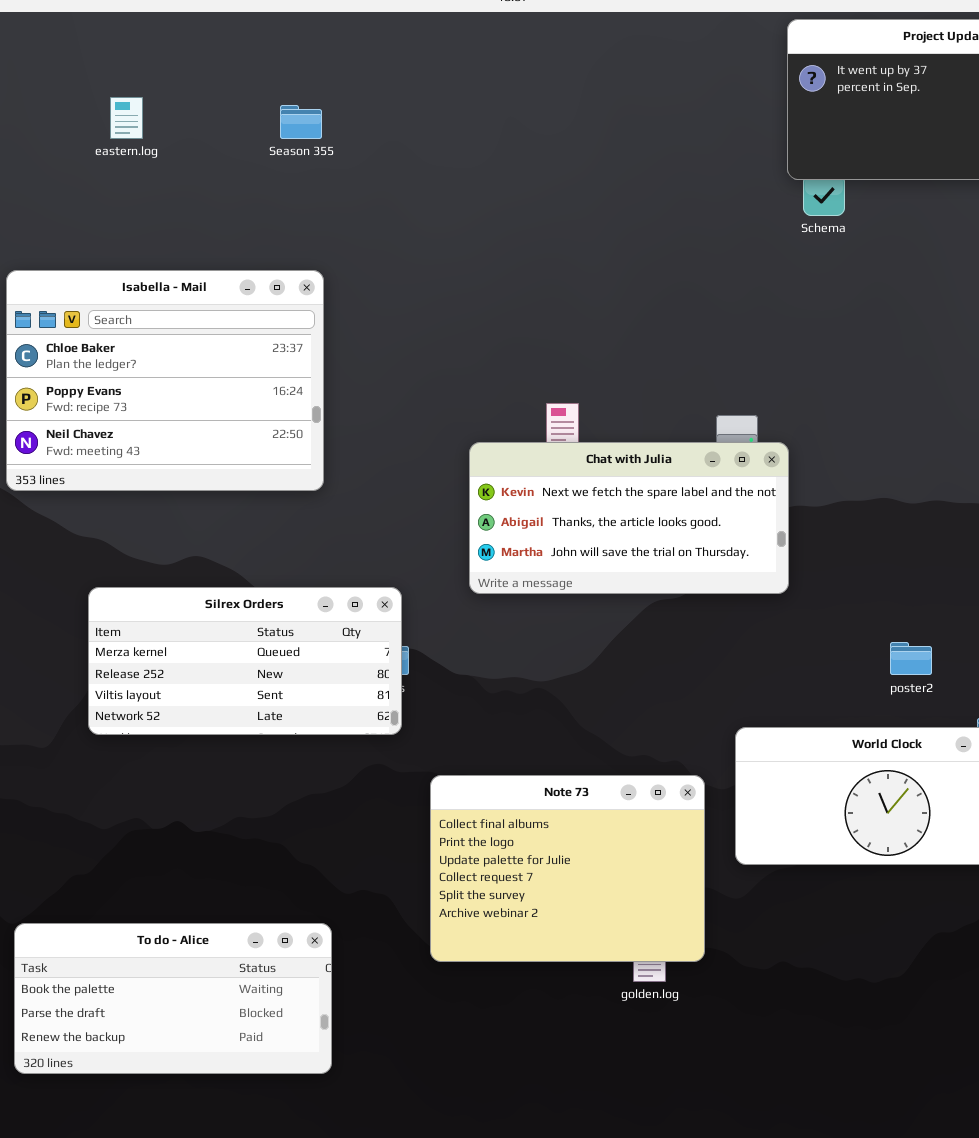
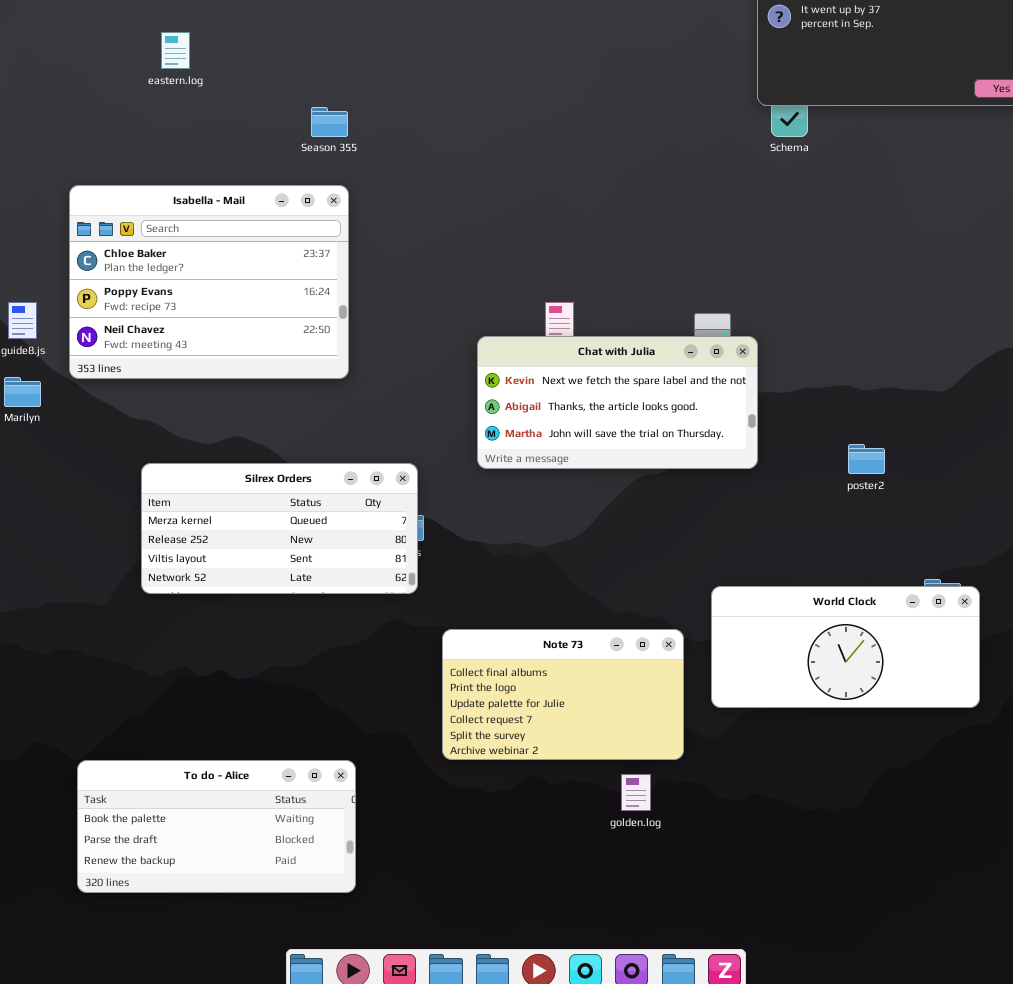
Season 355: [280,105,322,139] -> [311,107,348,137], moved
poster2: [890,642,932,675] -> [848,444,885,474], moved
Note 73: [430,775,705,962] -> [442,629,684,760], resized

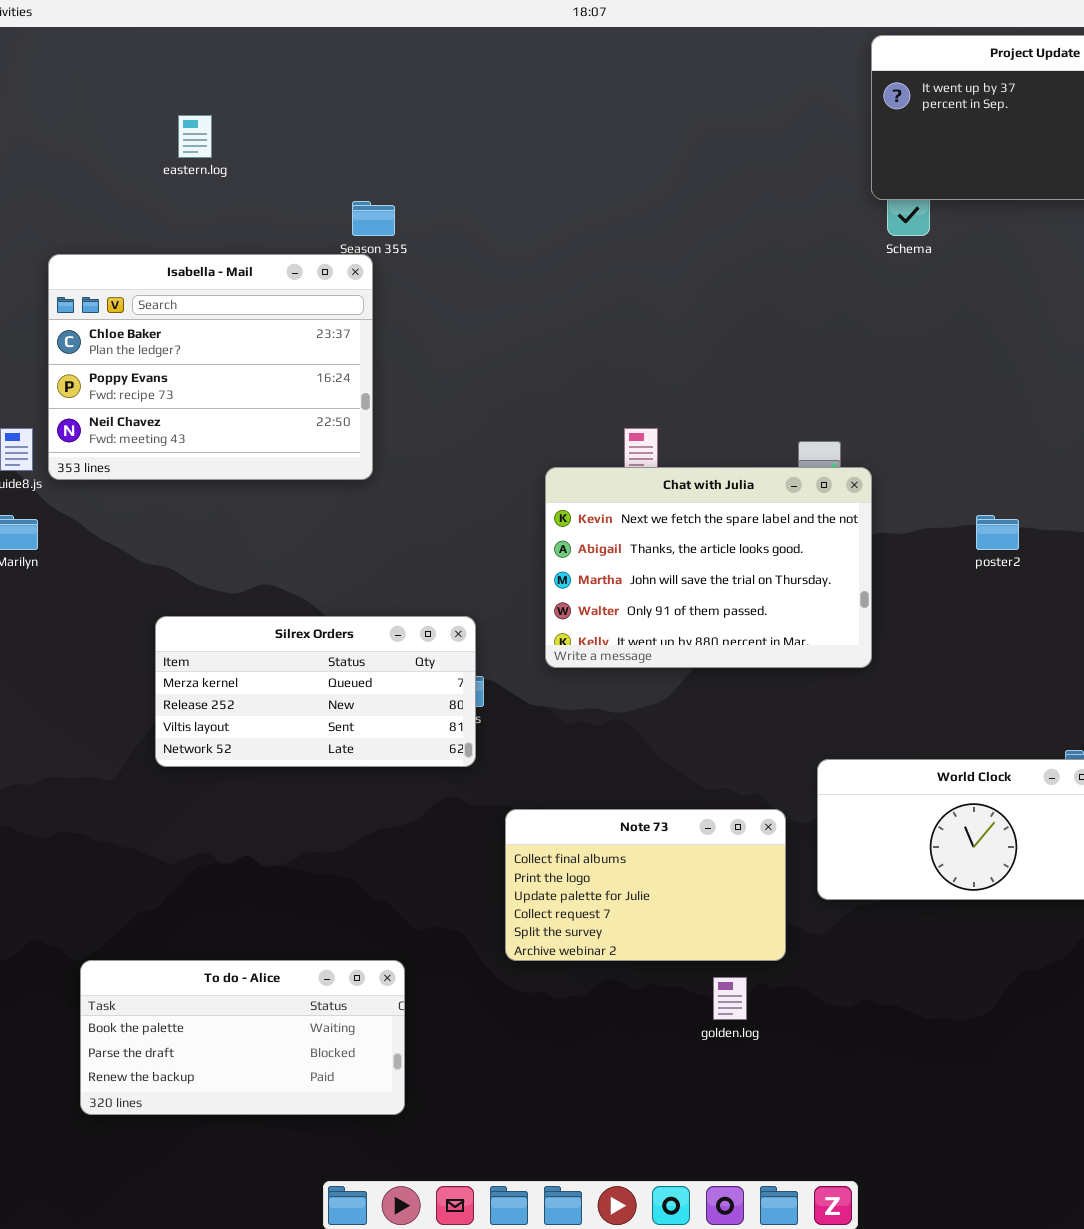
Isabella - Mail: [69,185,349,379] -> [48,254,373,480], moved
Chat with Julia: [477,336,758,469] -> [545,467,872,668], resized
poster2: [848,444,885,474] -> [976,515,1019,550], moved

